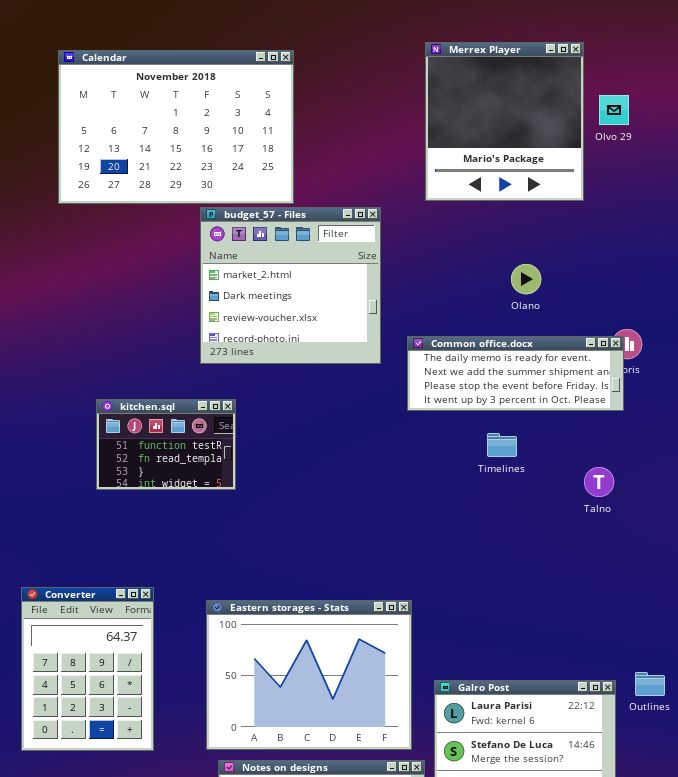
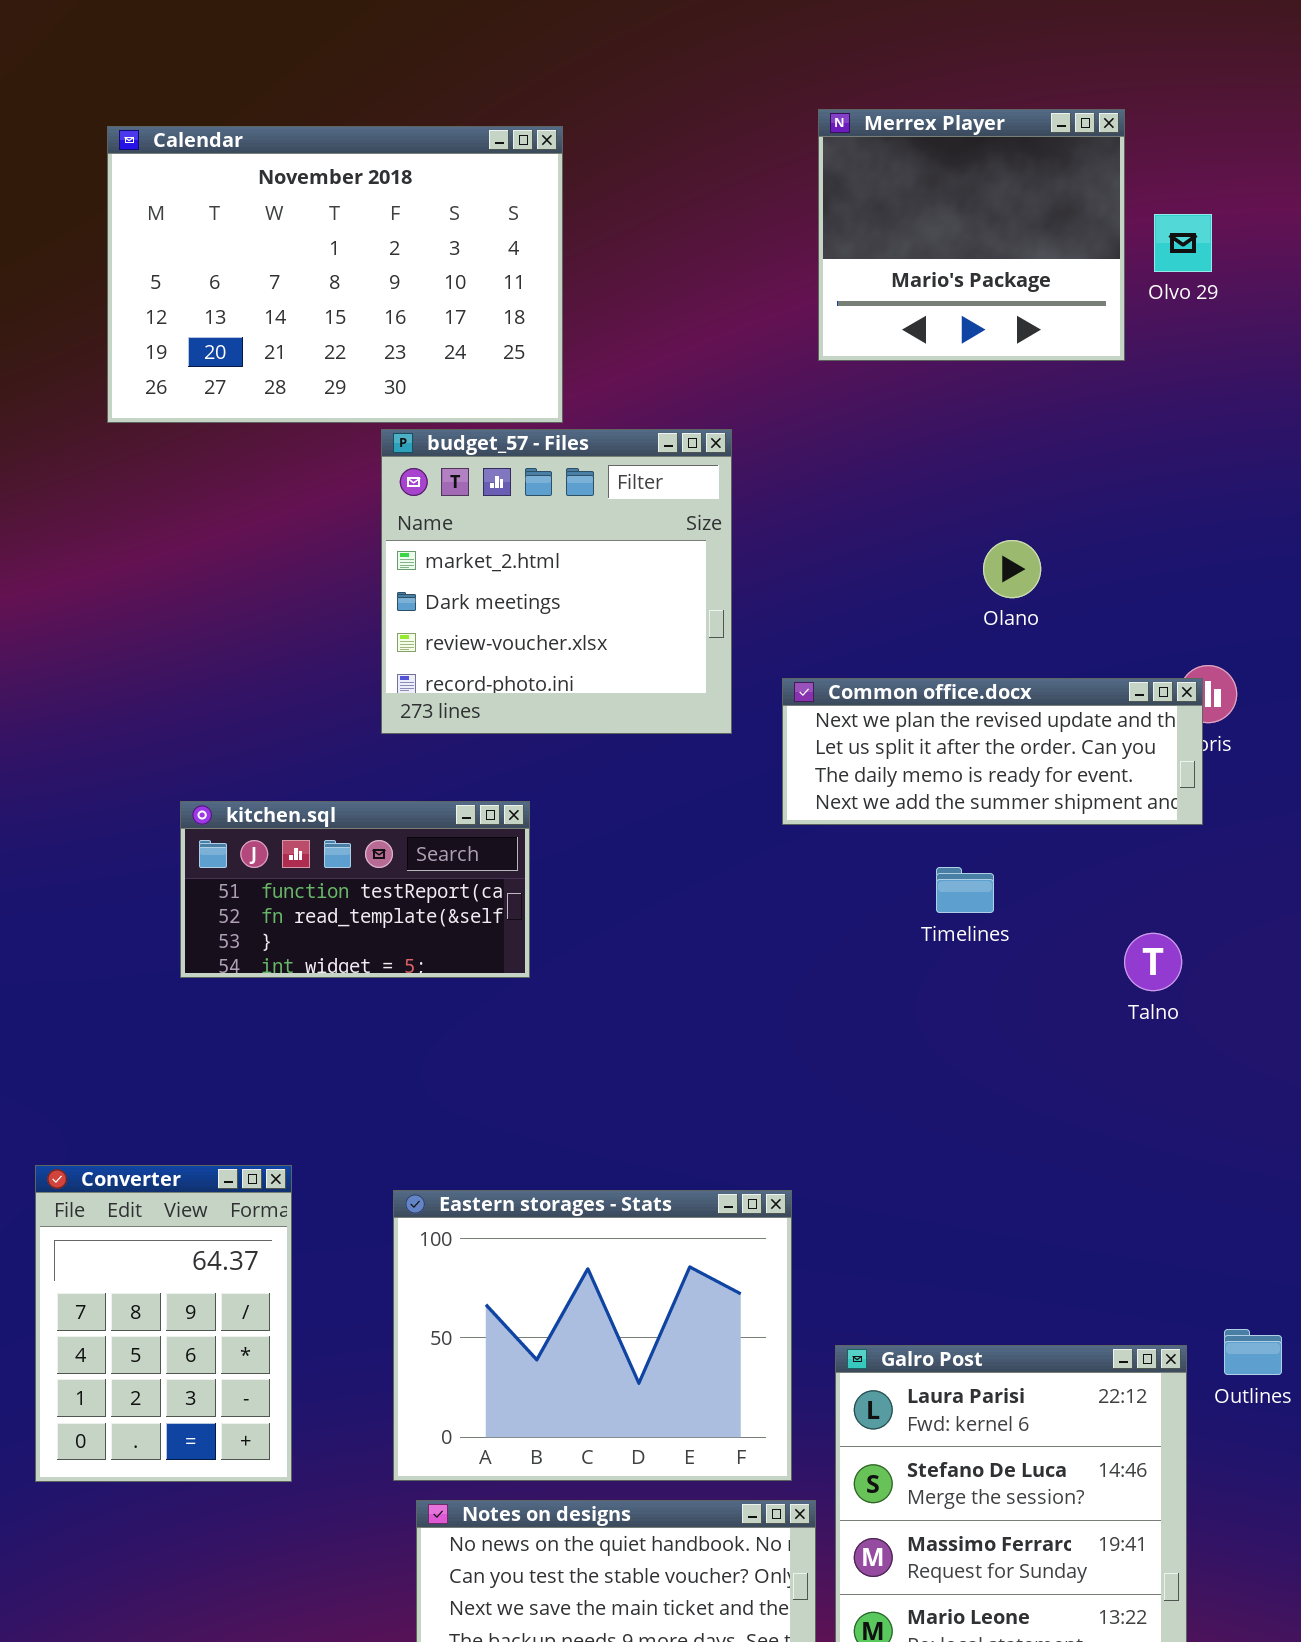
Merrex Player: [425,42,584,201] -> [818,109,1125,361], resized
Common office.docx: [407,336,624,411] -> [782,678,1203,825], scrolled up 2 rows
kitchen.sql: [96,399,236,490] -> [180,801,530,978], resized

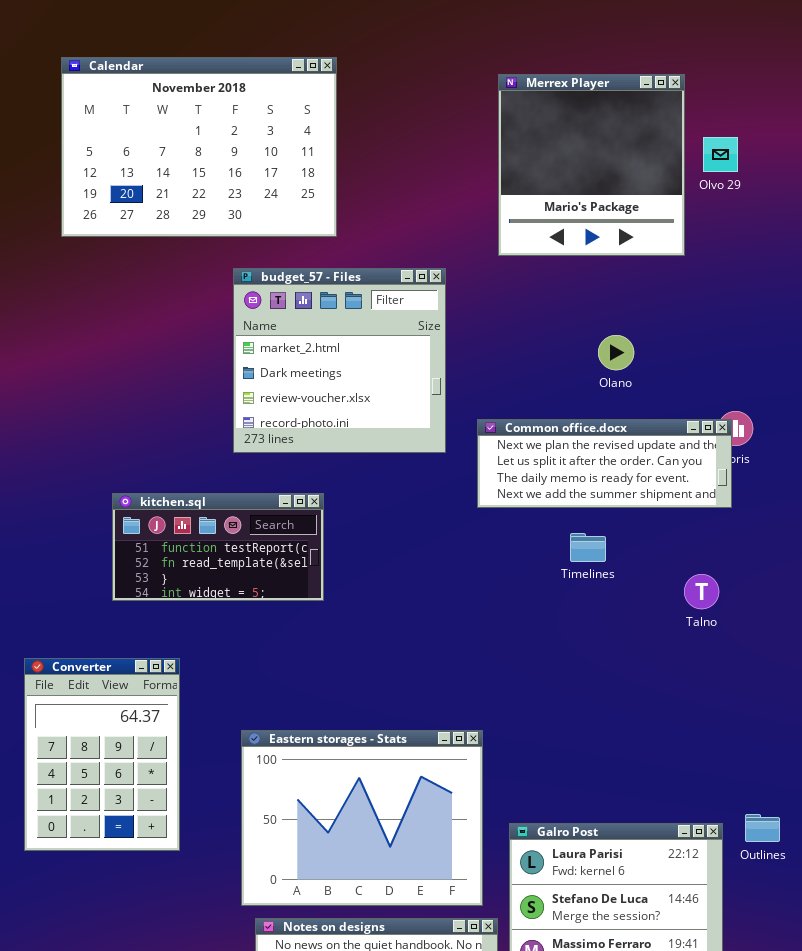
Merrex Player: [818,109,1125,361] -> [498,74,685,256], resized
Calendar: [107,126,563,423] -> [61,57,337,237], moved
Converter: [35,1165,292,1482] -> [24,658,180,851], moved

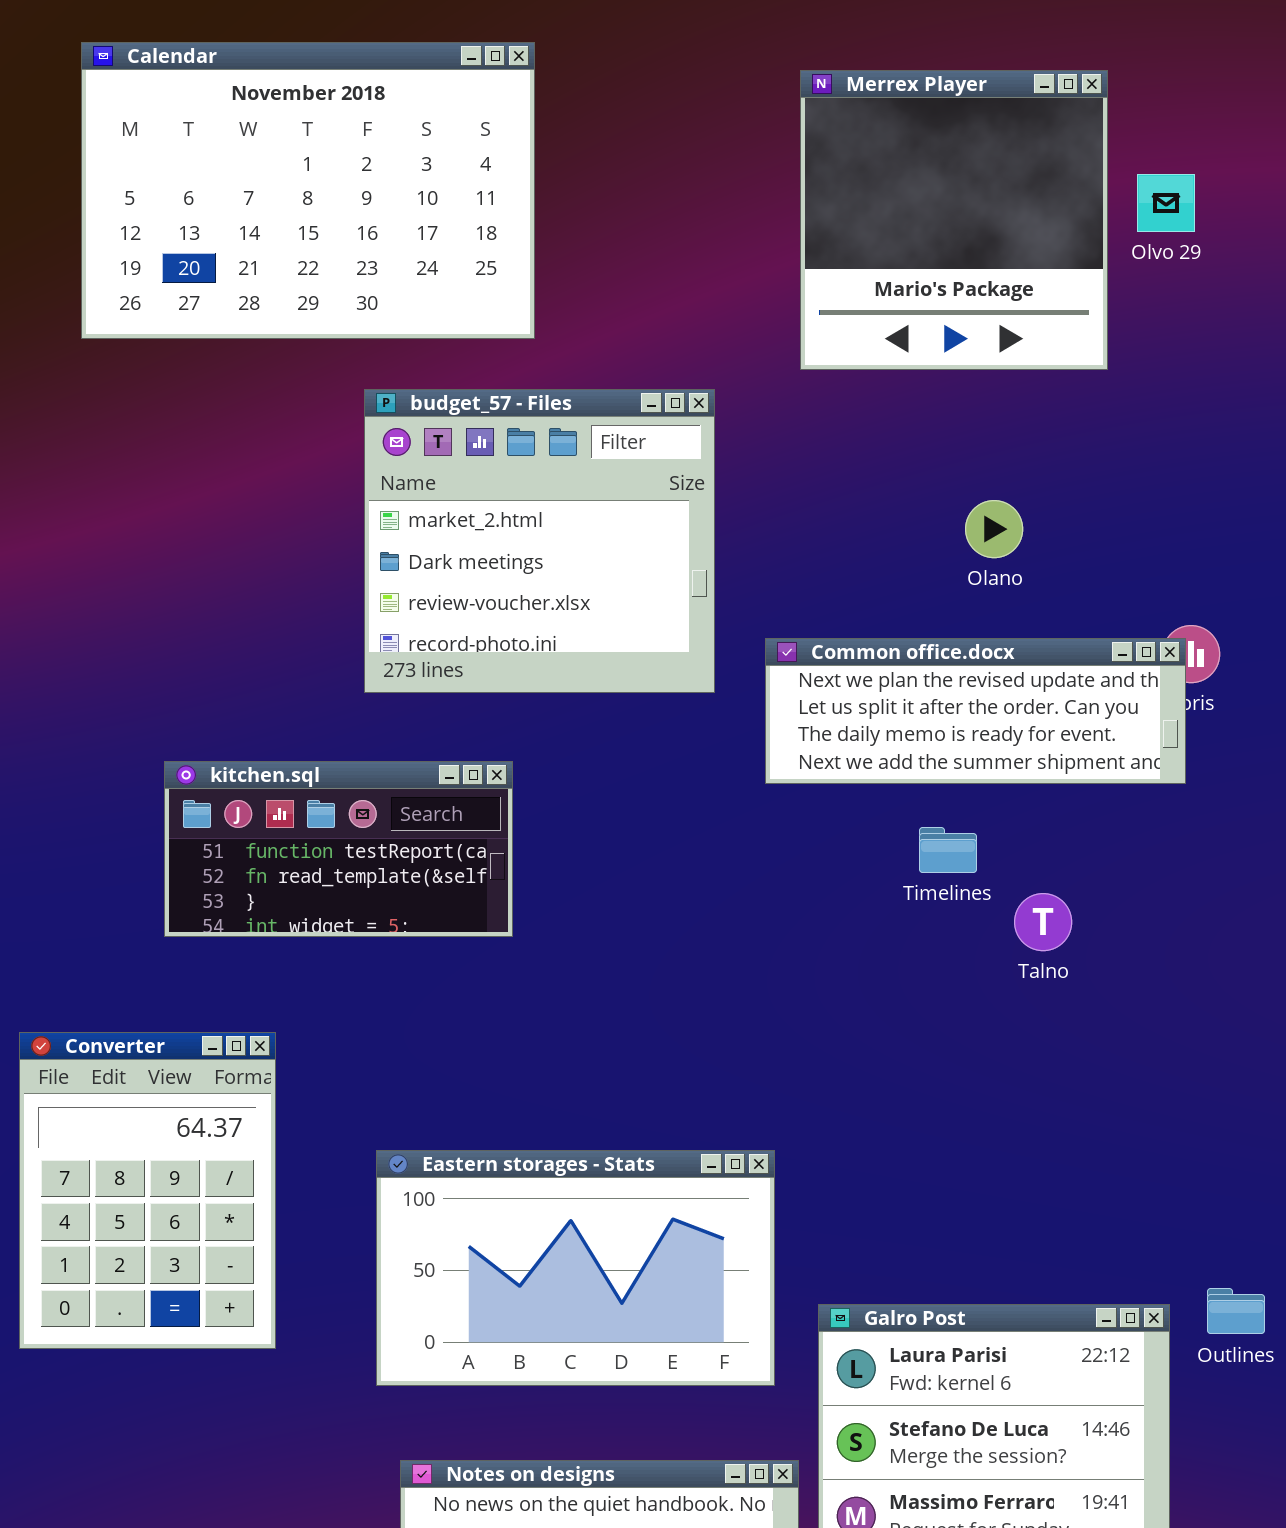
Talno: [684,574,719,609] -> [1014,893,1072,951], moved
Eastern storages - Stats: [241,730,483,906] -> [376,1150,775,1386], resized

